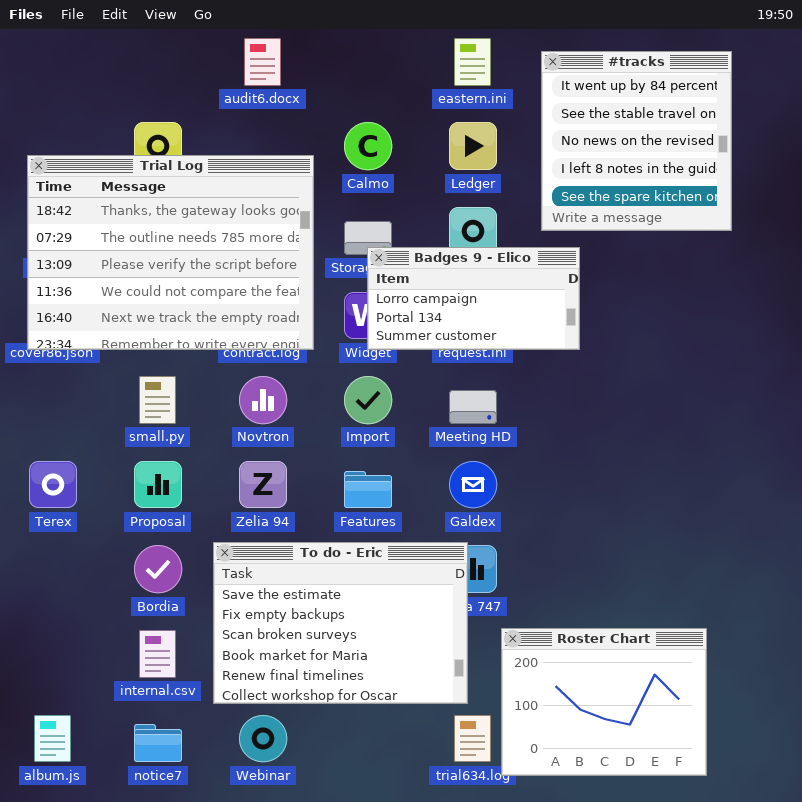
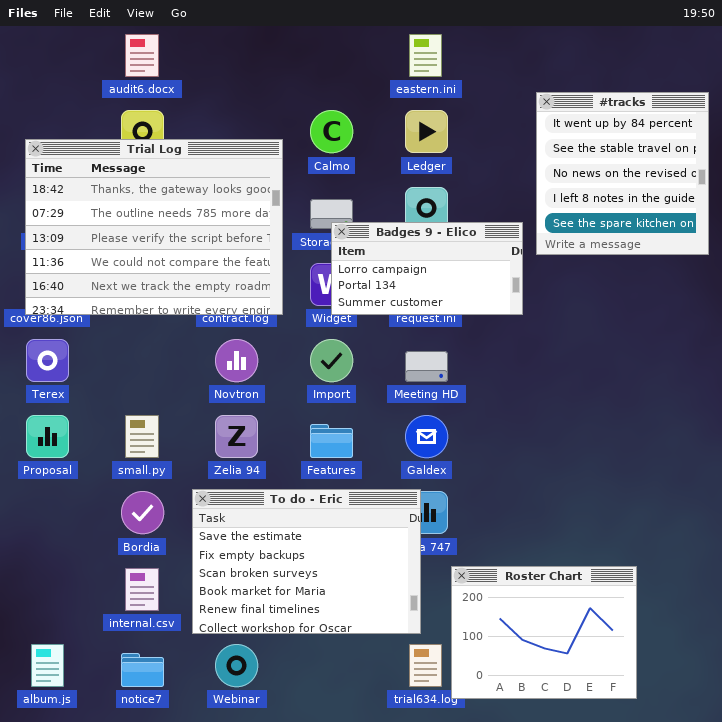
audit6.docx: [244,38,281,86] -> [125,34,159,77], moved
#tracks: [541,51,732,231] -> [536,92,709,255], moved
small.py: [139,376,176,424] -> [125,415,159,458], moved
Terex: [29,461,77,508] -> [26,339,69,382], moved
Proposal: [134,461,182,508] -> [26,415,69,458], moved

